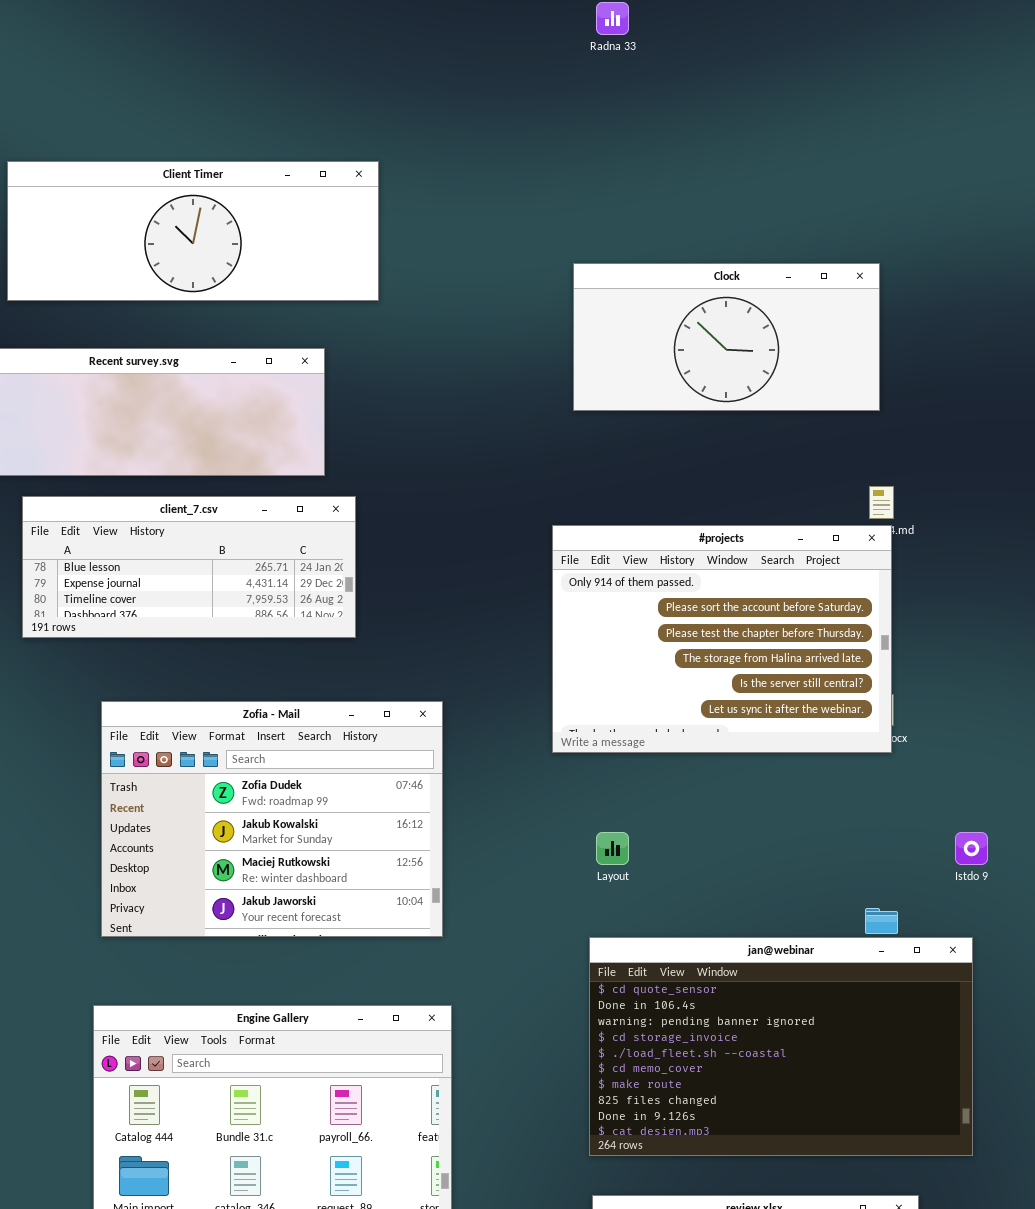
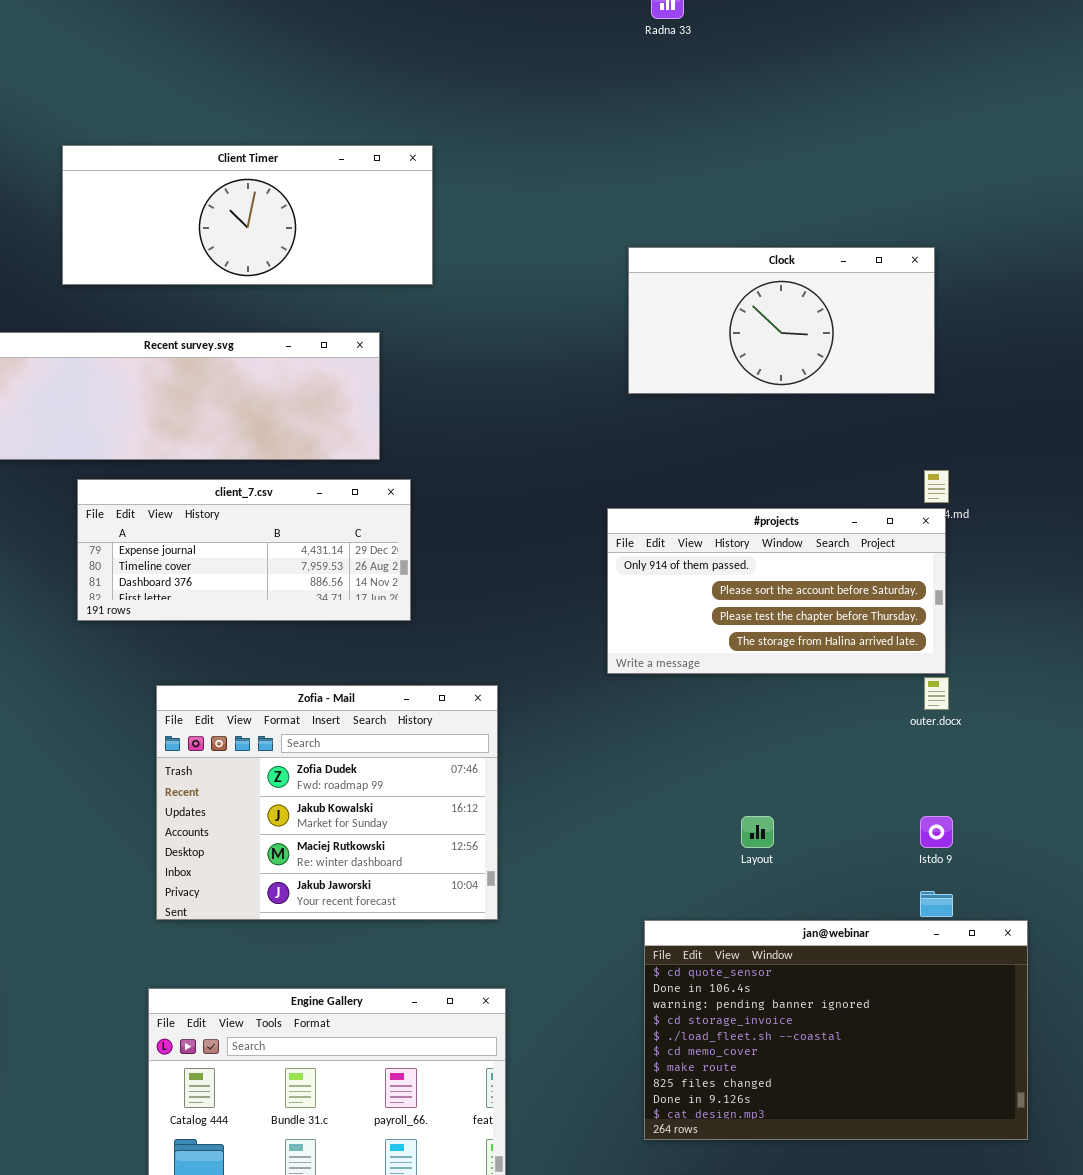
client_7.csv: [22,496,356,638] -> [77,479,411,621], scrolled down 1 row
#projects: [552,525,892,753] -> [607,508,946,674], resized
Layout: [596,832,629,865] -> [741,816,774,848], moved
Istdo 9: [955,832,988,865] -> [920,816,953,848], moved

